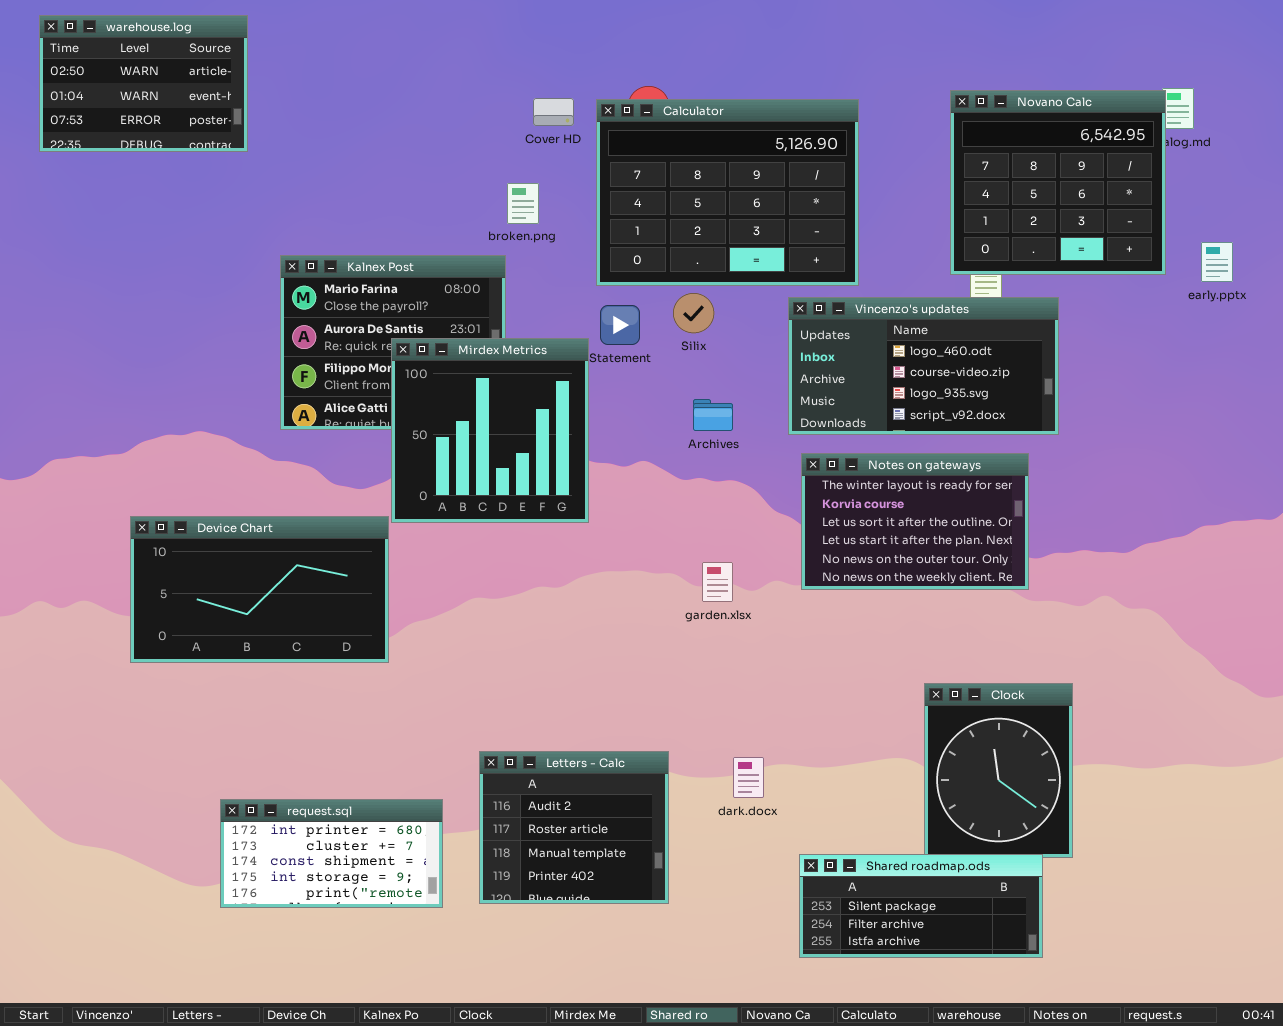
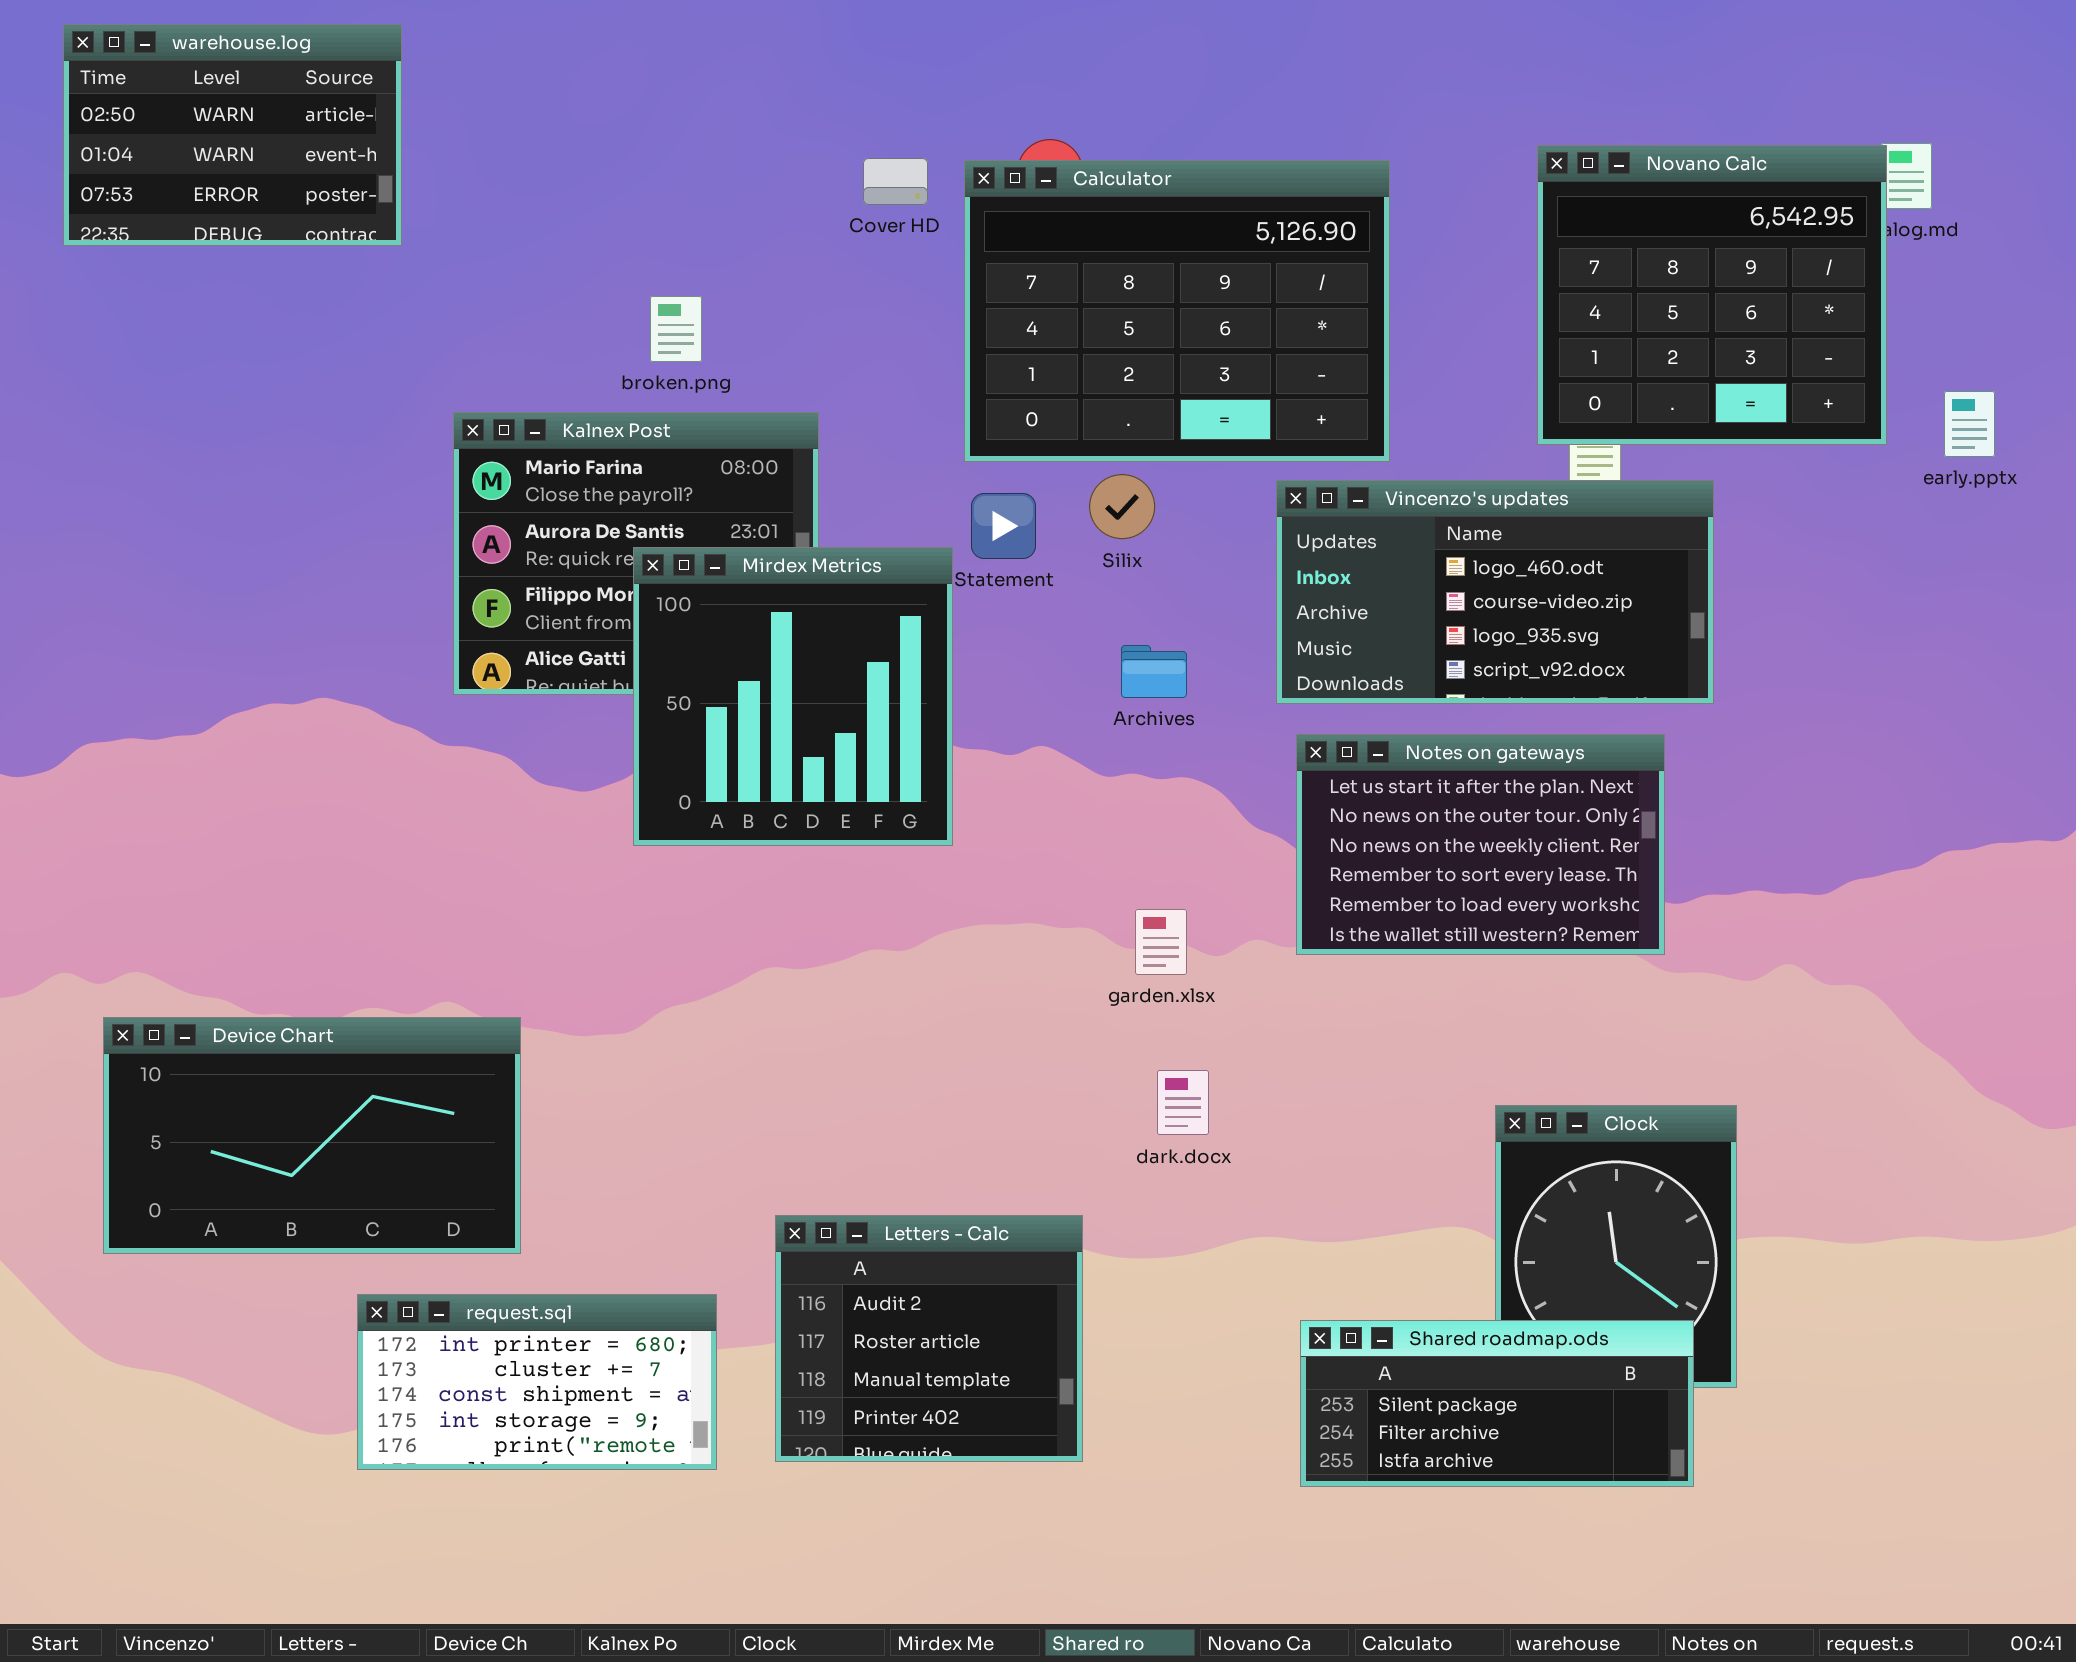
broken.png: [507,183,539,224] -> [650,296,702,362], moved
Notes on gateways: [801,453,1029,590] -> [1296,734,1665,955], scrolled down 3 rows
Device Chart: [130,516,389,663] -> [103,1017,521,1254], moved
dark.docx: [733,757,764,798] -> [1157,1070,1209,1135], moved
Shared roadmap.ods: [799,854,1043,958] -> [1300,1320,1694,1487], moved

